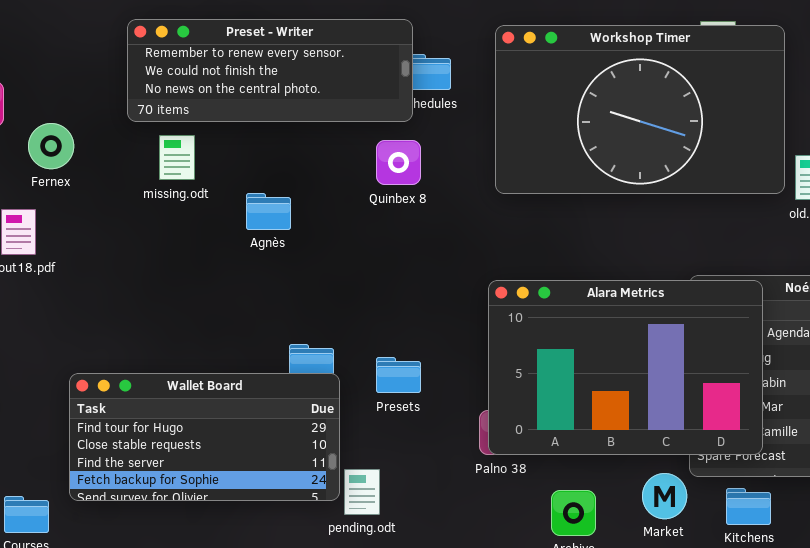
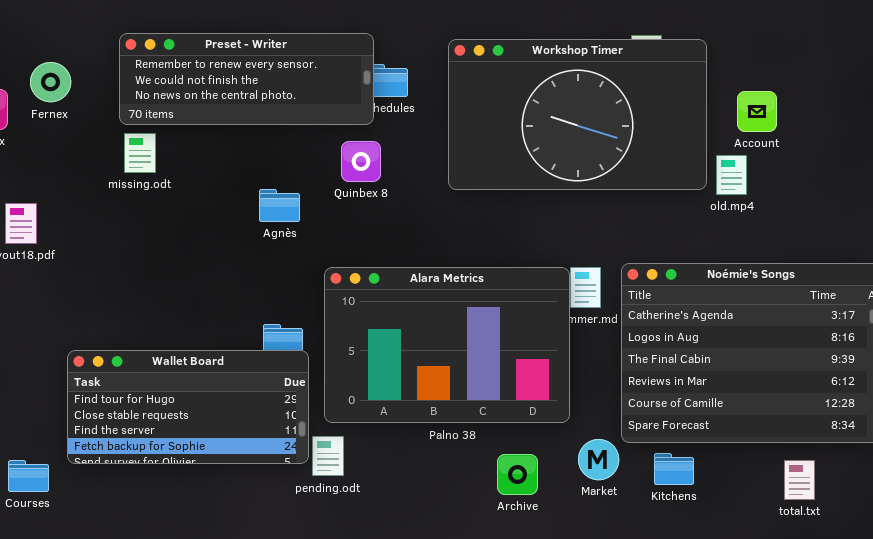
Fernex: [28,123,74,169] -> [30,62,71,102], moved
missing.odt: [159,135,195,180] -> [124,133,156,173], moved
Agnès: [246,193,291,230] -> [259,189,300,222], moved
Alara Metrics: [488,280,763,455] -> [324,267,570,423], moved

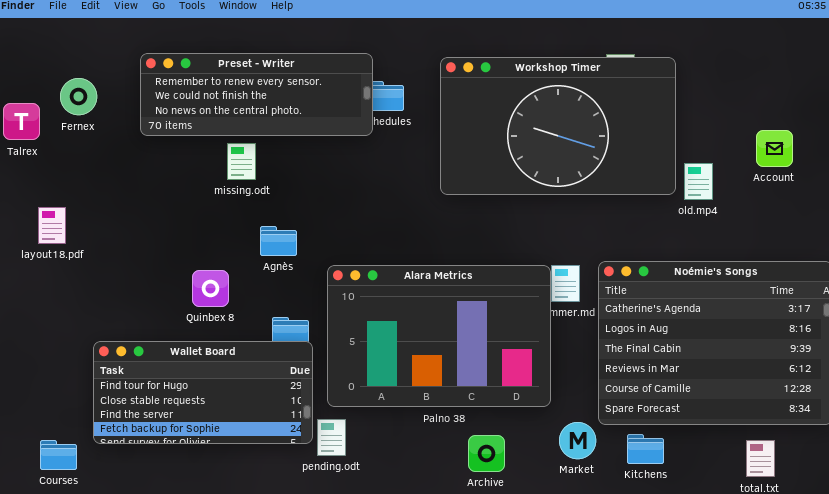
Account: [737,91,777,132] -> [756,130,793,167], moved
missing.odt: [124,133,156,173] -> [227,143,256,180], moved
Quinbex 8: [341,141,381,182] -> [192,270,229,307], moved
Agnès: [259,189,300,222] -> [260,226,297,256], moved
Archive: [497,454,538,495] -> [468,435,505,472], moved

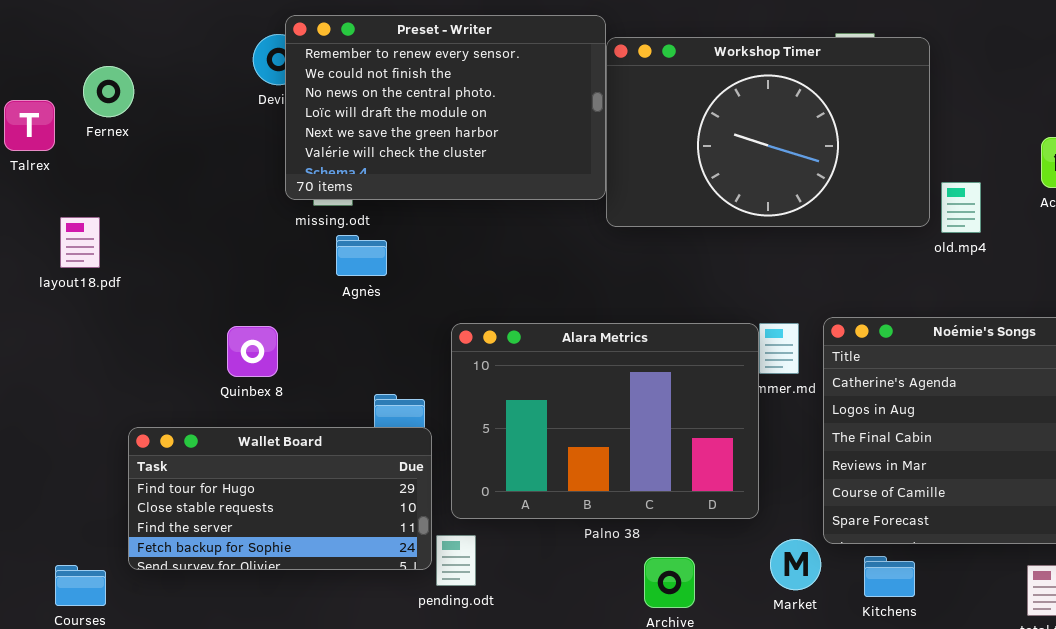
Preset - Writer: [140,53,373,136] -> [285,15,606,200], moved, resized
layout18.pdf: [38,207,66,244] -> [60,217,100,268], moved
Agnès: [260,226,297,256] -> [336,235,387,276], moved
Quinbex 8: [192,270,229,307] -> [227,326,278,377], moved

